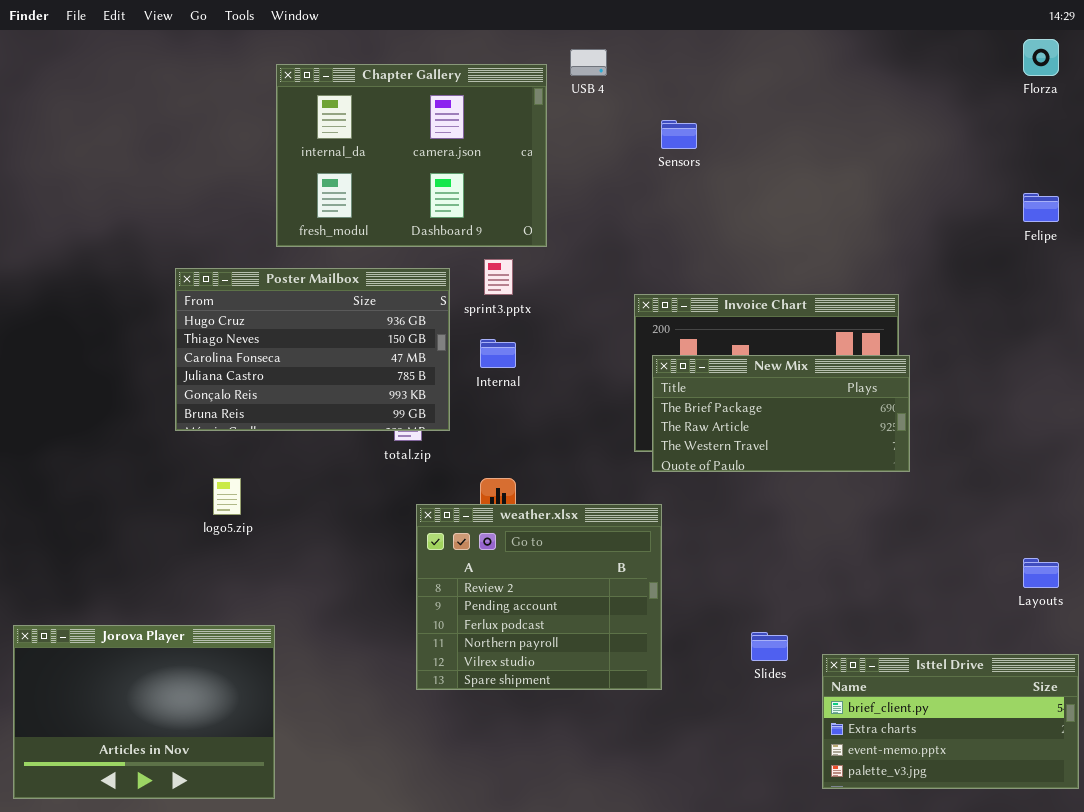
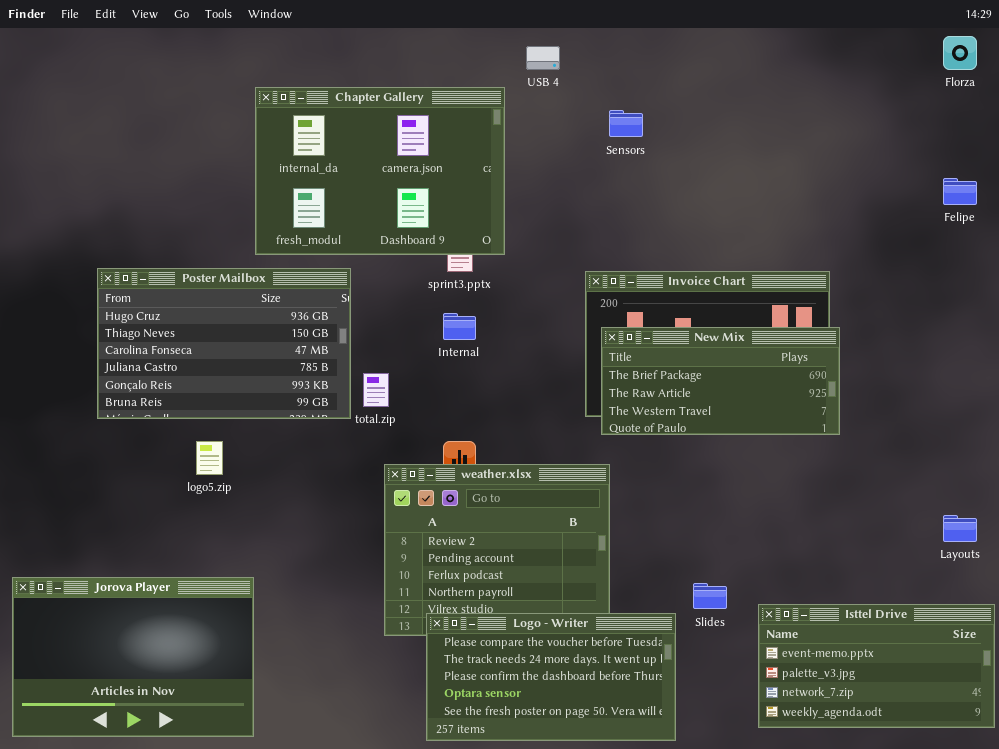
Chapter Gallery: [276,64,547,247] -> [255,87,505,255], moved
Poster Mailbox: [175,268,450,431] -> [97,268,351,419], moved
Isttel Drive: [822,654,1079,789] -> [758,604,995,728], scrolled down 2 rows
Logo - Writer: none -> [426,613,676,741], opened

